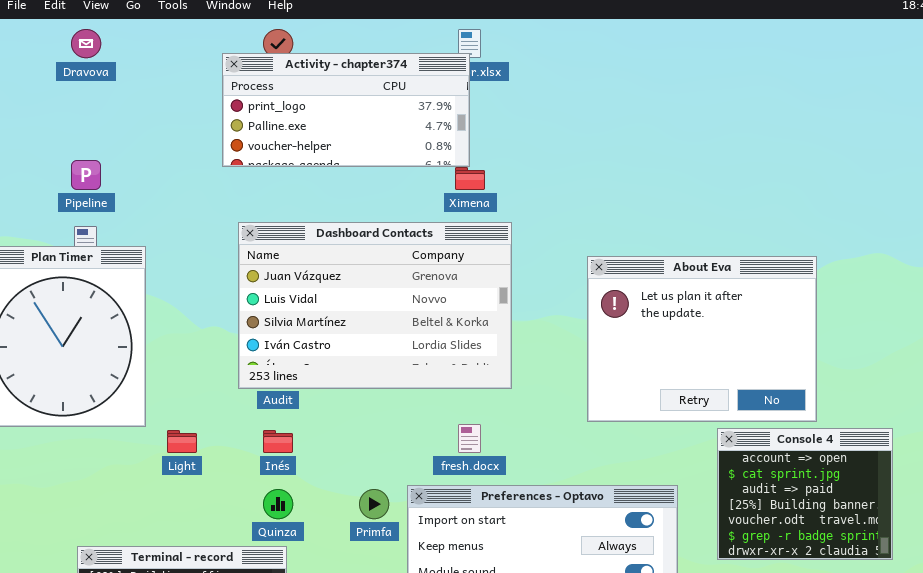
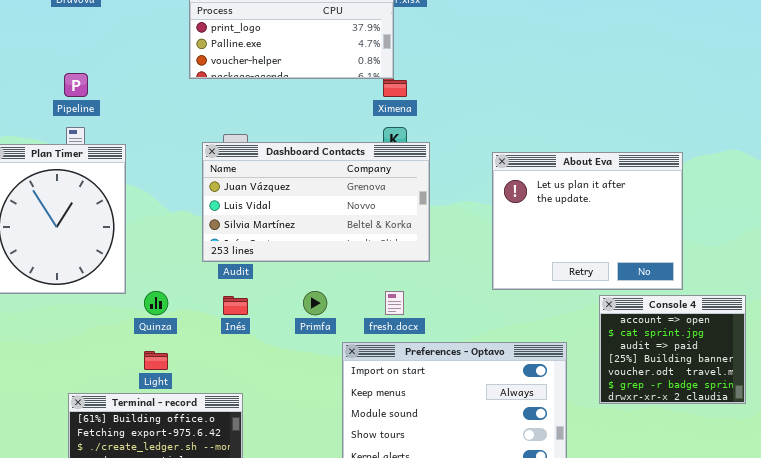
Dashboard Contacts: [238,222,512,389] -> [202,142,430,262], resized
Light: [167,430,197,453] -> [144,351,168,370], moved
Quinza: [263,489,293,519] -> [144,291,168,315], moved
Primfa: [359,489,389,519] -> [303,291,327,315], moved

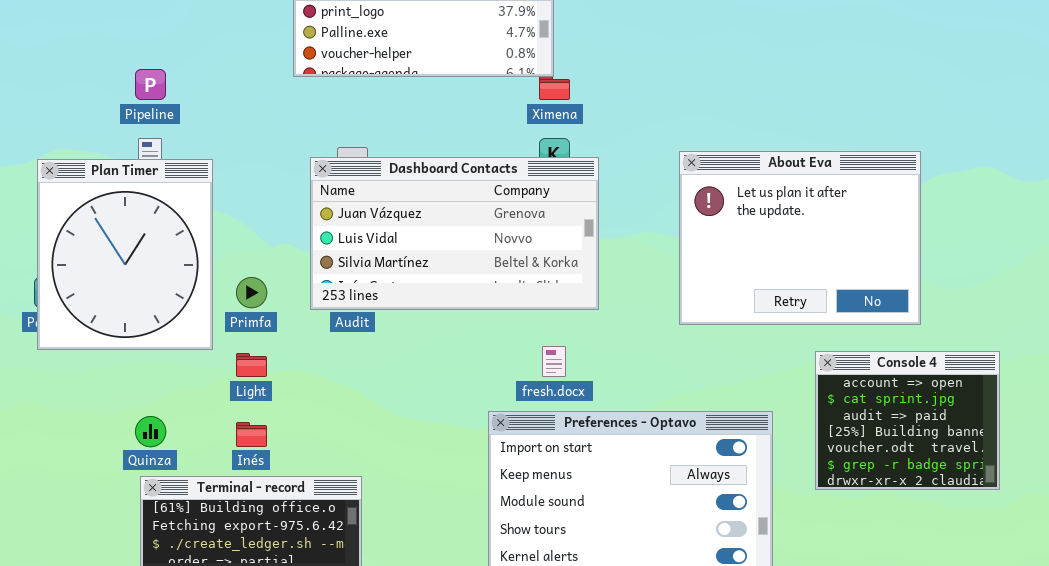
About Eva: [492,152,683,290] -> [679,151,921,325], moved
Quinza: [144,291,168,315] -> [135,416,166,447], moved
Primfa: [303,291,327,315] -> [236,277,267,308], moved
Inés: [223,296,248,315] -> [236,422,267,447], moved
Light: [144,351,168,370] -> [236,353,267,377], moved

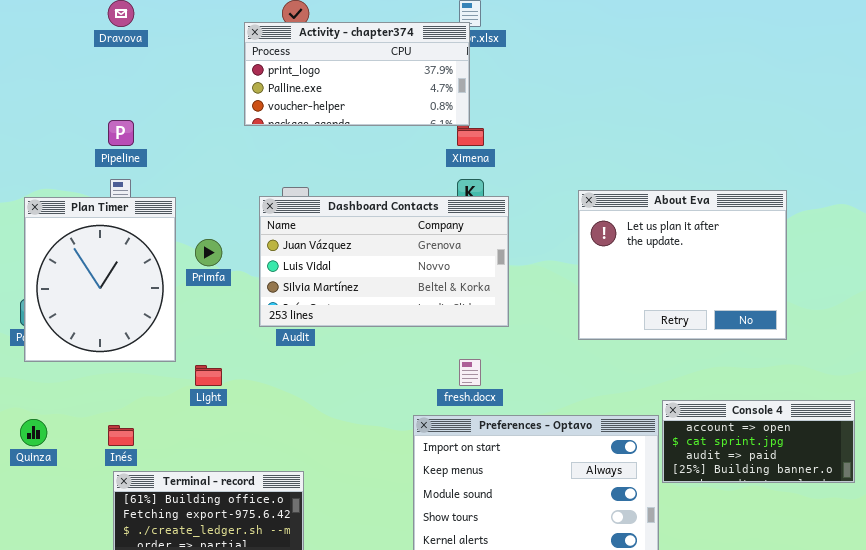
Primfa: [236,277,267,308] -> [195,239,222,266], moved
Console 4: [815,351,1000,490] -> [662,400,855,483], resized
Quinza: [135,416,166,447] -> [20,419,47,446], moved
Inés: [236,422,267,447] -> [108,425,134,446], moved

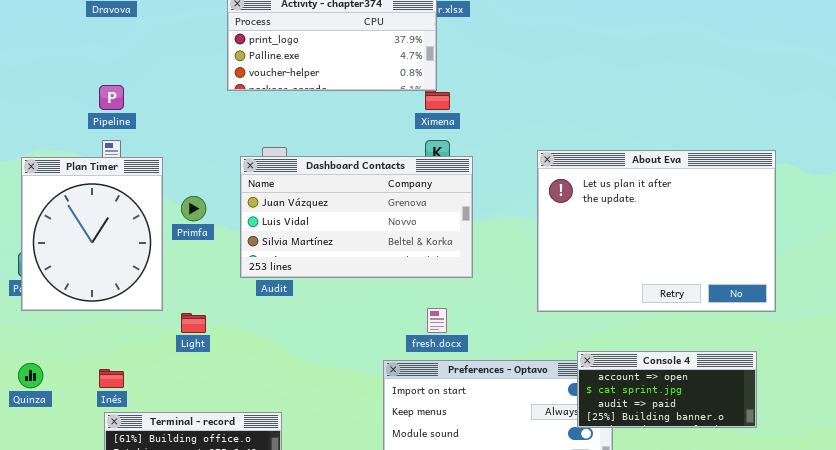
About Eva: [578,190,787,340] -> [537,150,776,312], resized
Console 4: [662,400,855,483] -> [577,351,757,428], moved

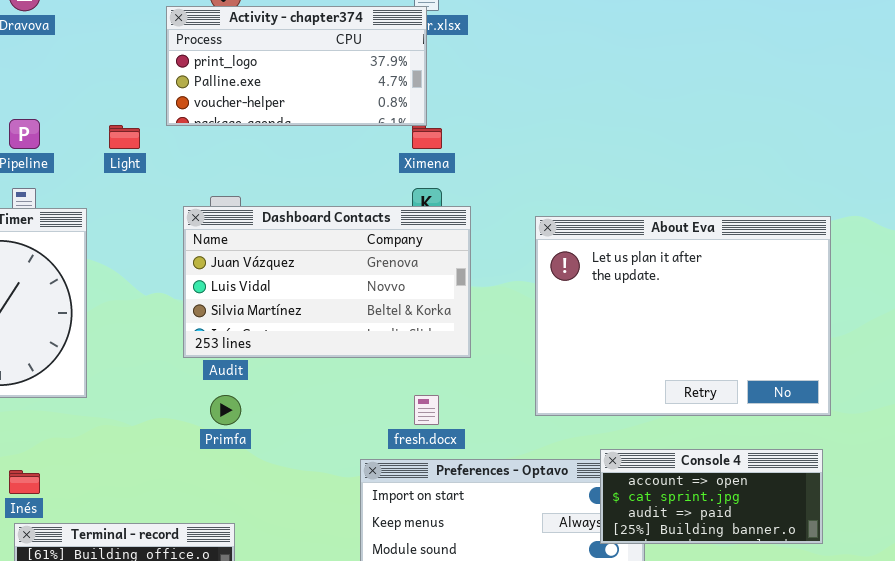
About Eva: [537,150,776,312] -> [535,216,831,416], moved
Primfa: [181,196,206,221] -> [210,395,241,425], moved
Light: [181,313,206,333] -> [109,125,140,149], moved

